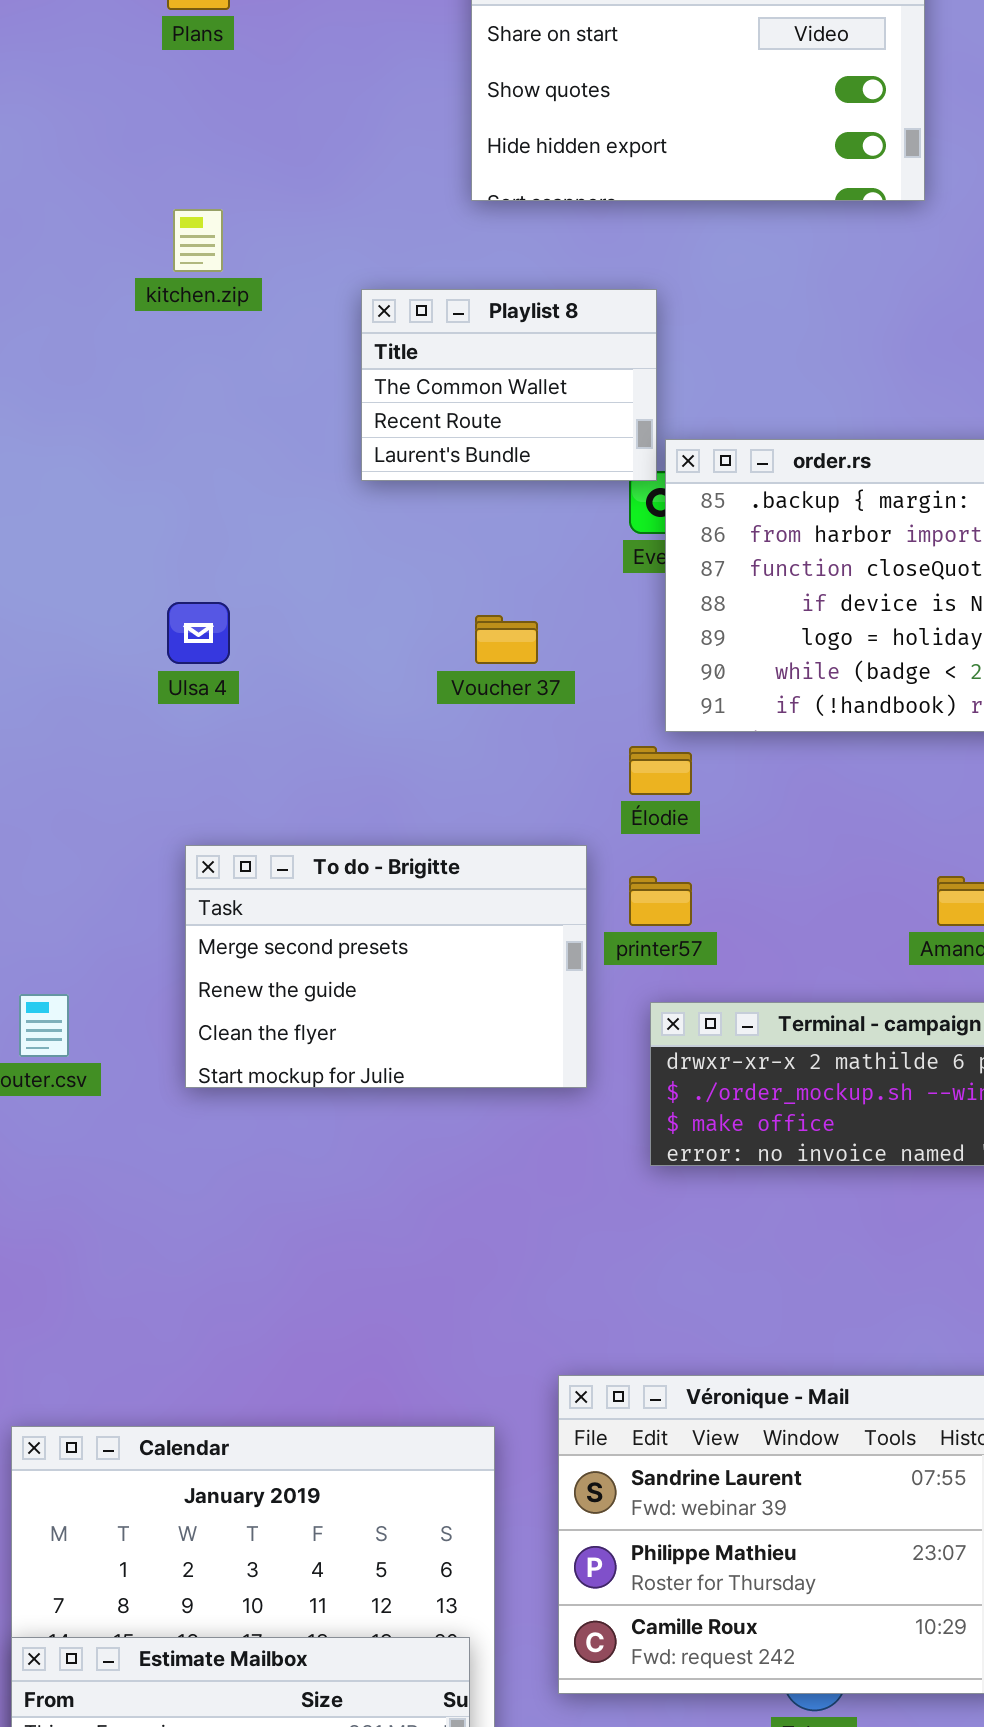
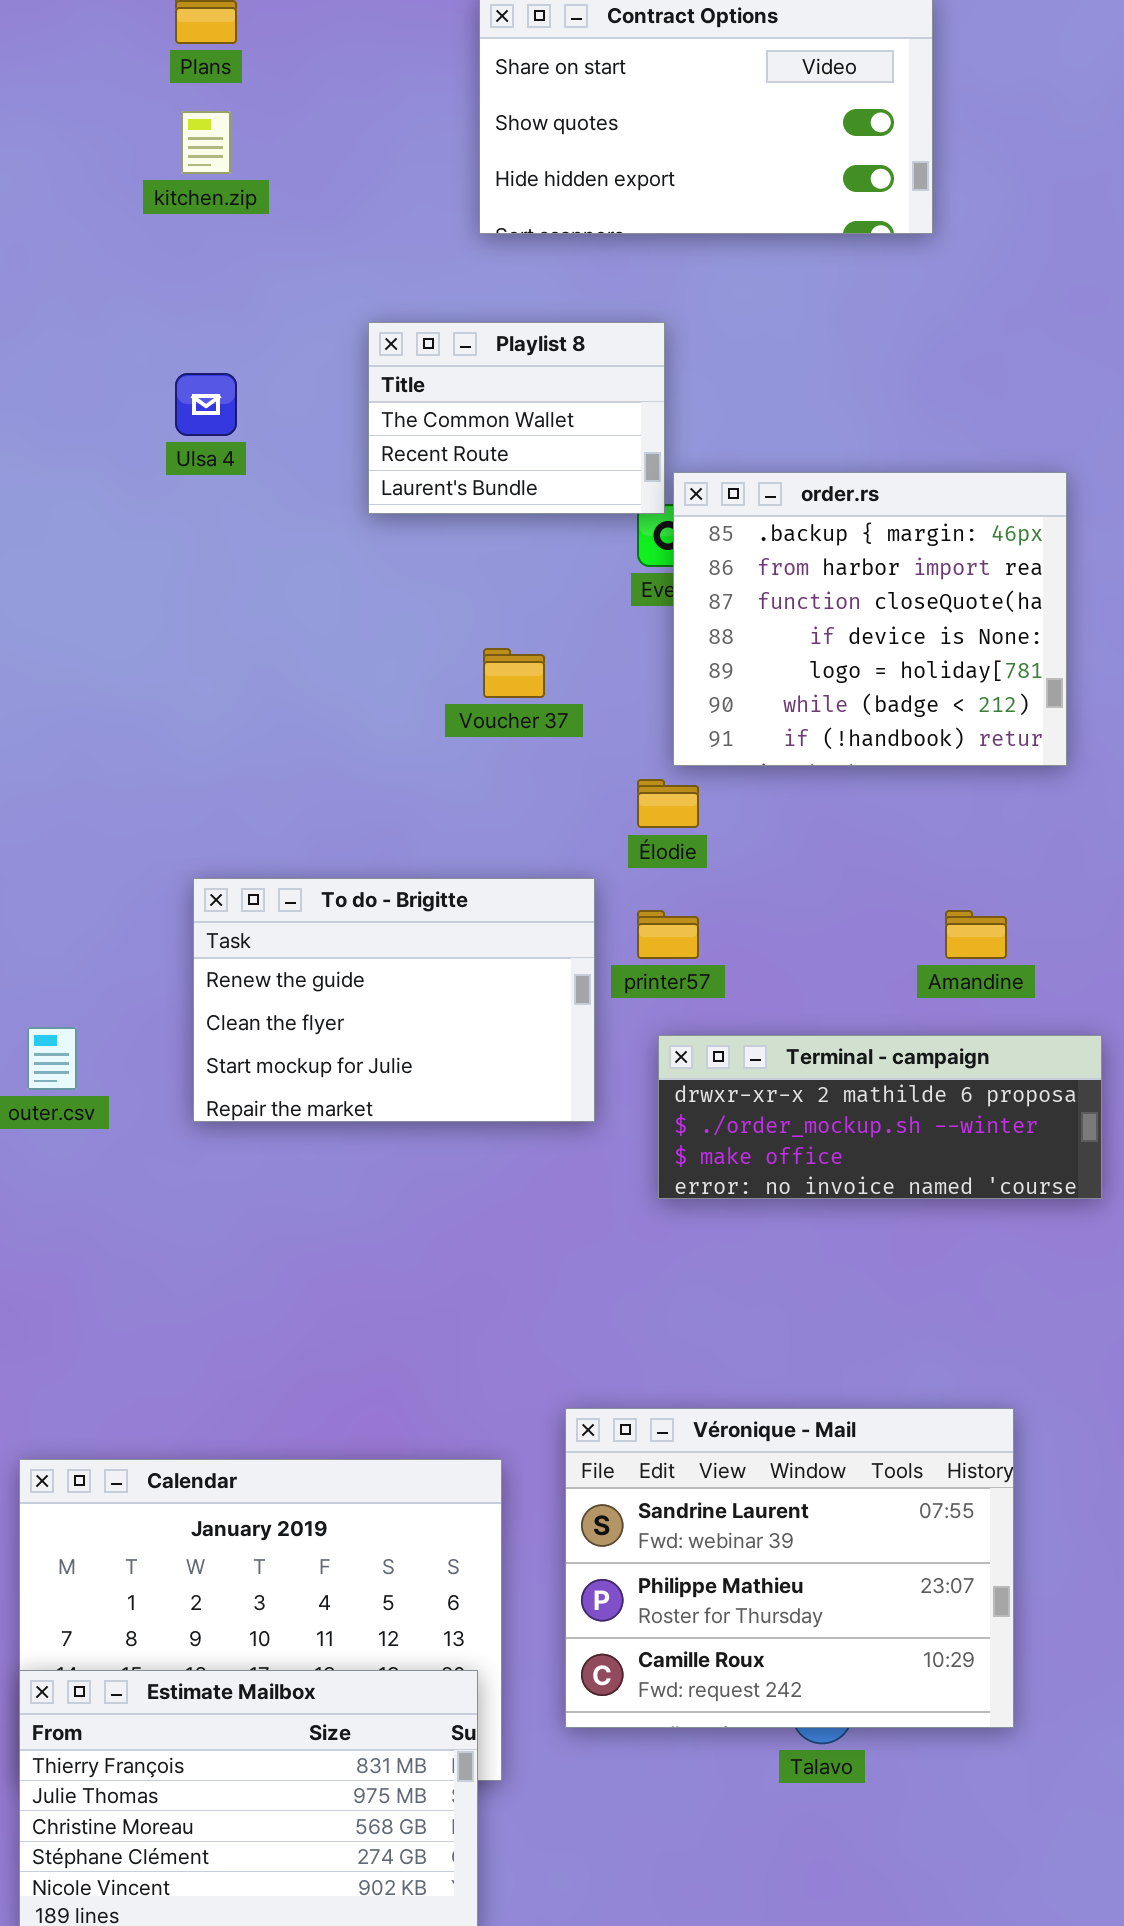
kitchen.zip: [173,209,223,272] -> [181,111,231,174], moved
Ulsa 4: [167,602,230,664] -> [175,373,237,436], moved
To do - Brigitte: [185,845,587,1088] -> [193,878,595,1122], scrolled down 1 row

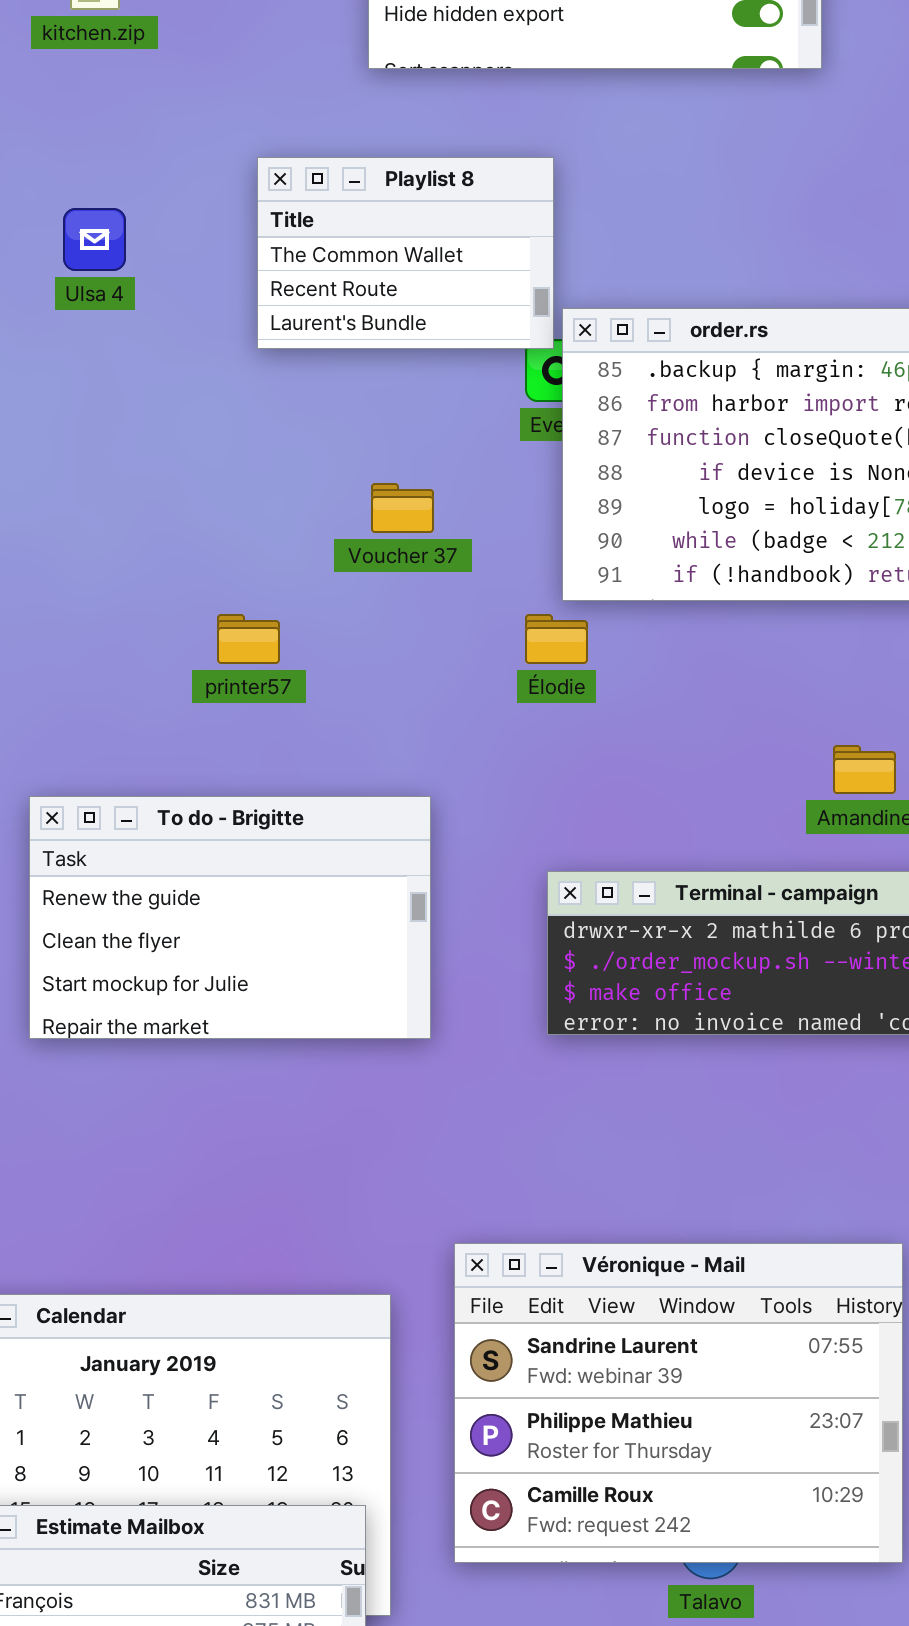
To do - Brigitte: [193,878,595,1122] -> [29,796,431,1039], moved
printer57: [637,910,699,959] -> [217,614,280,664], moved

